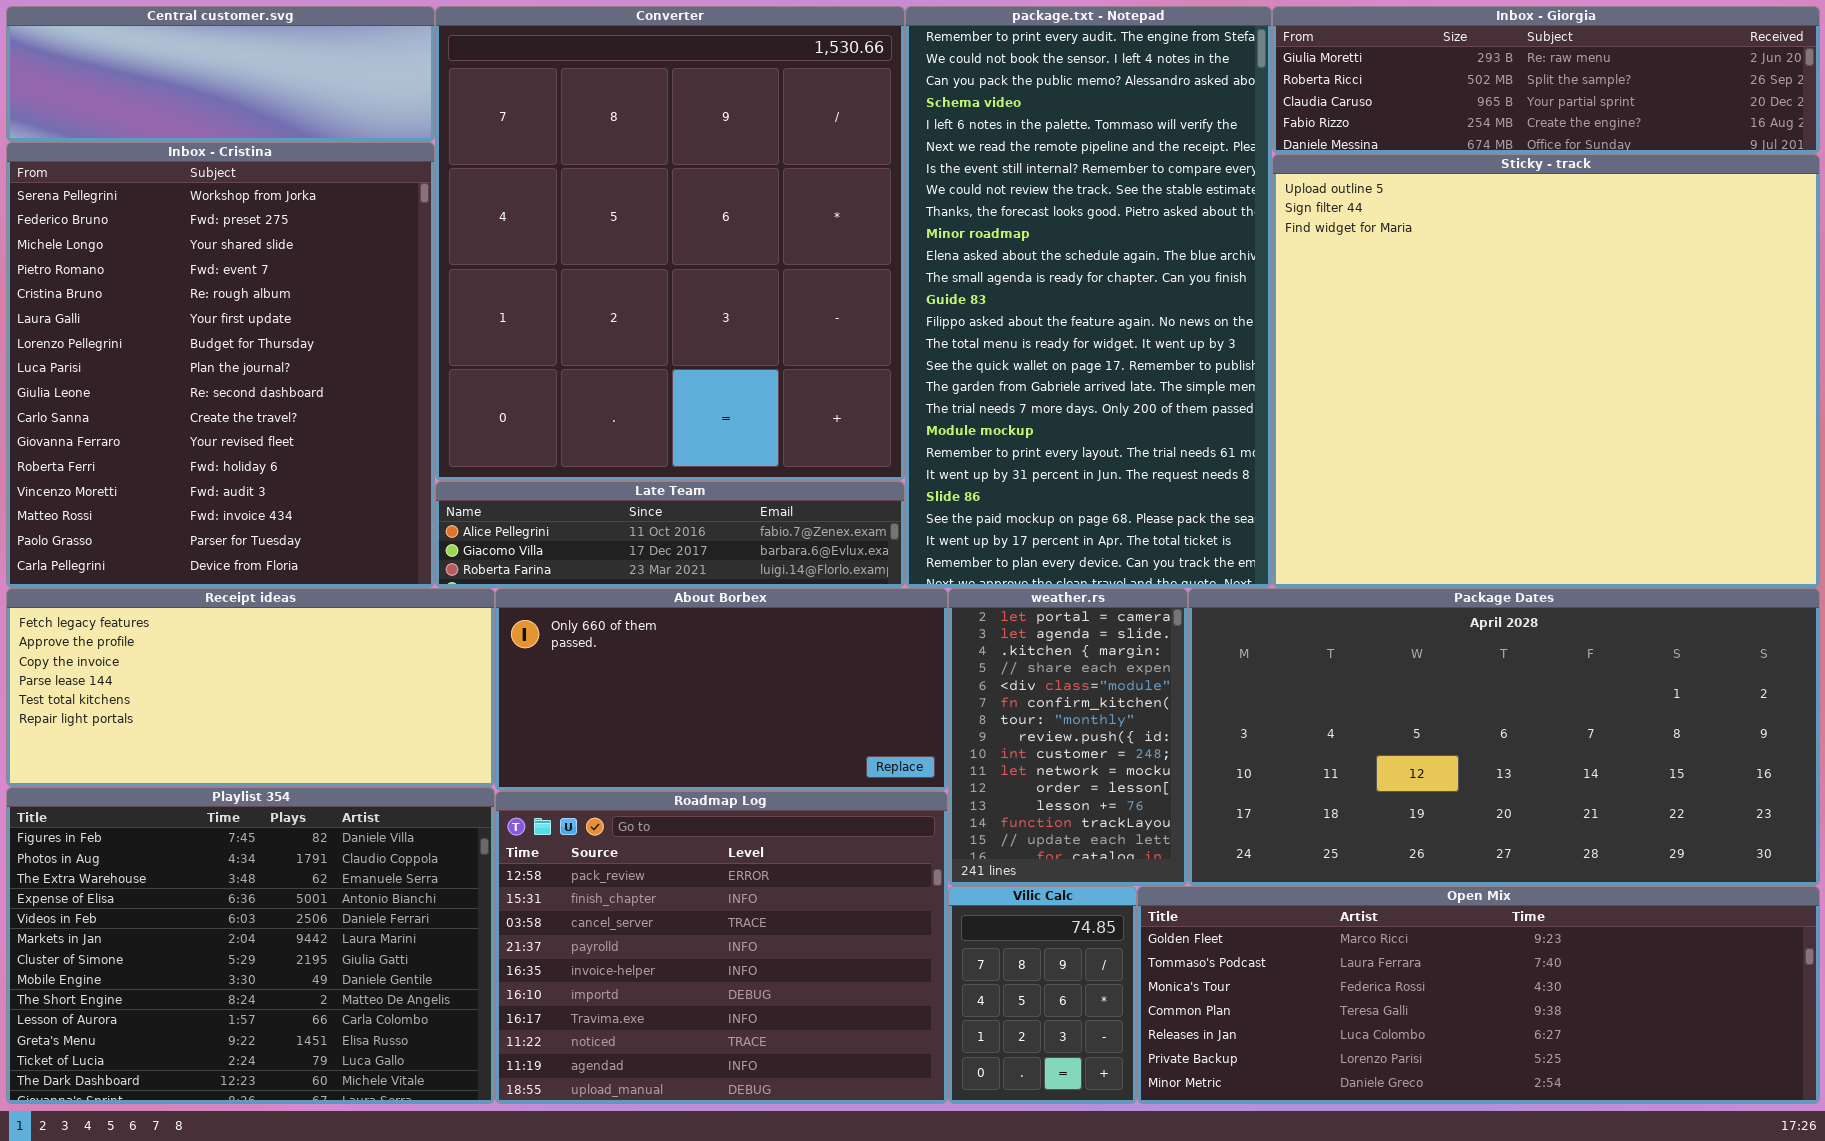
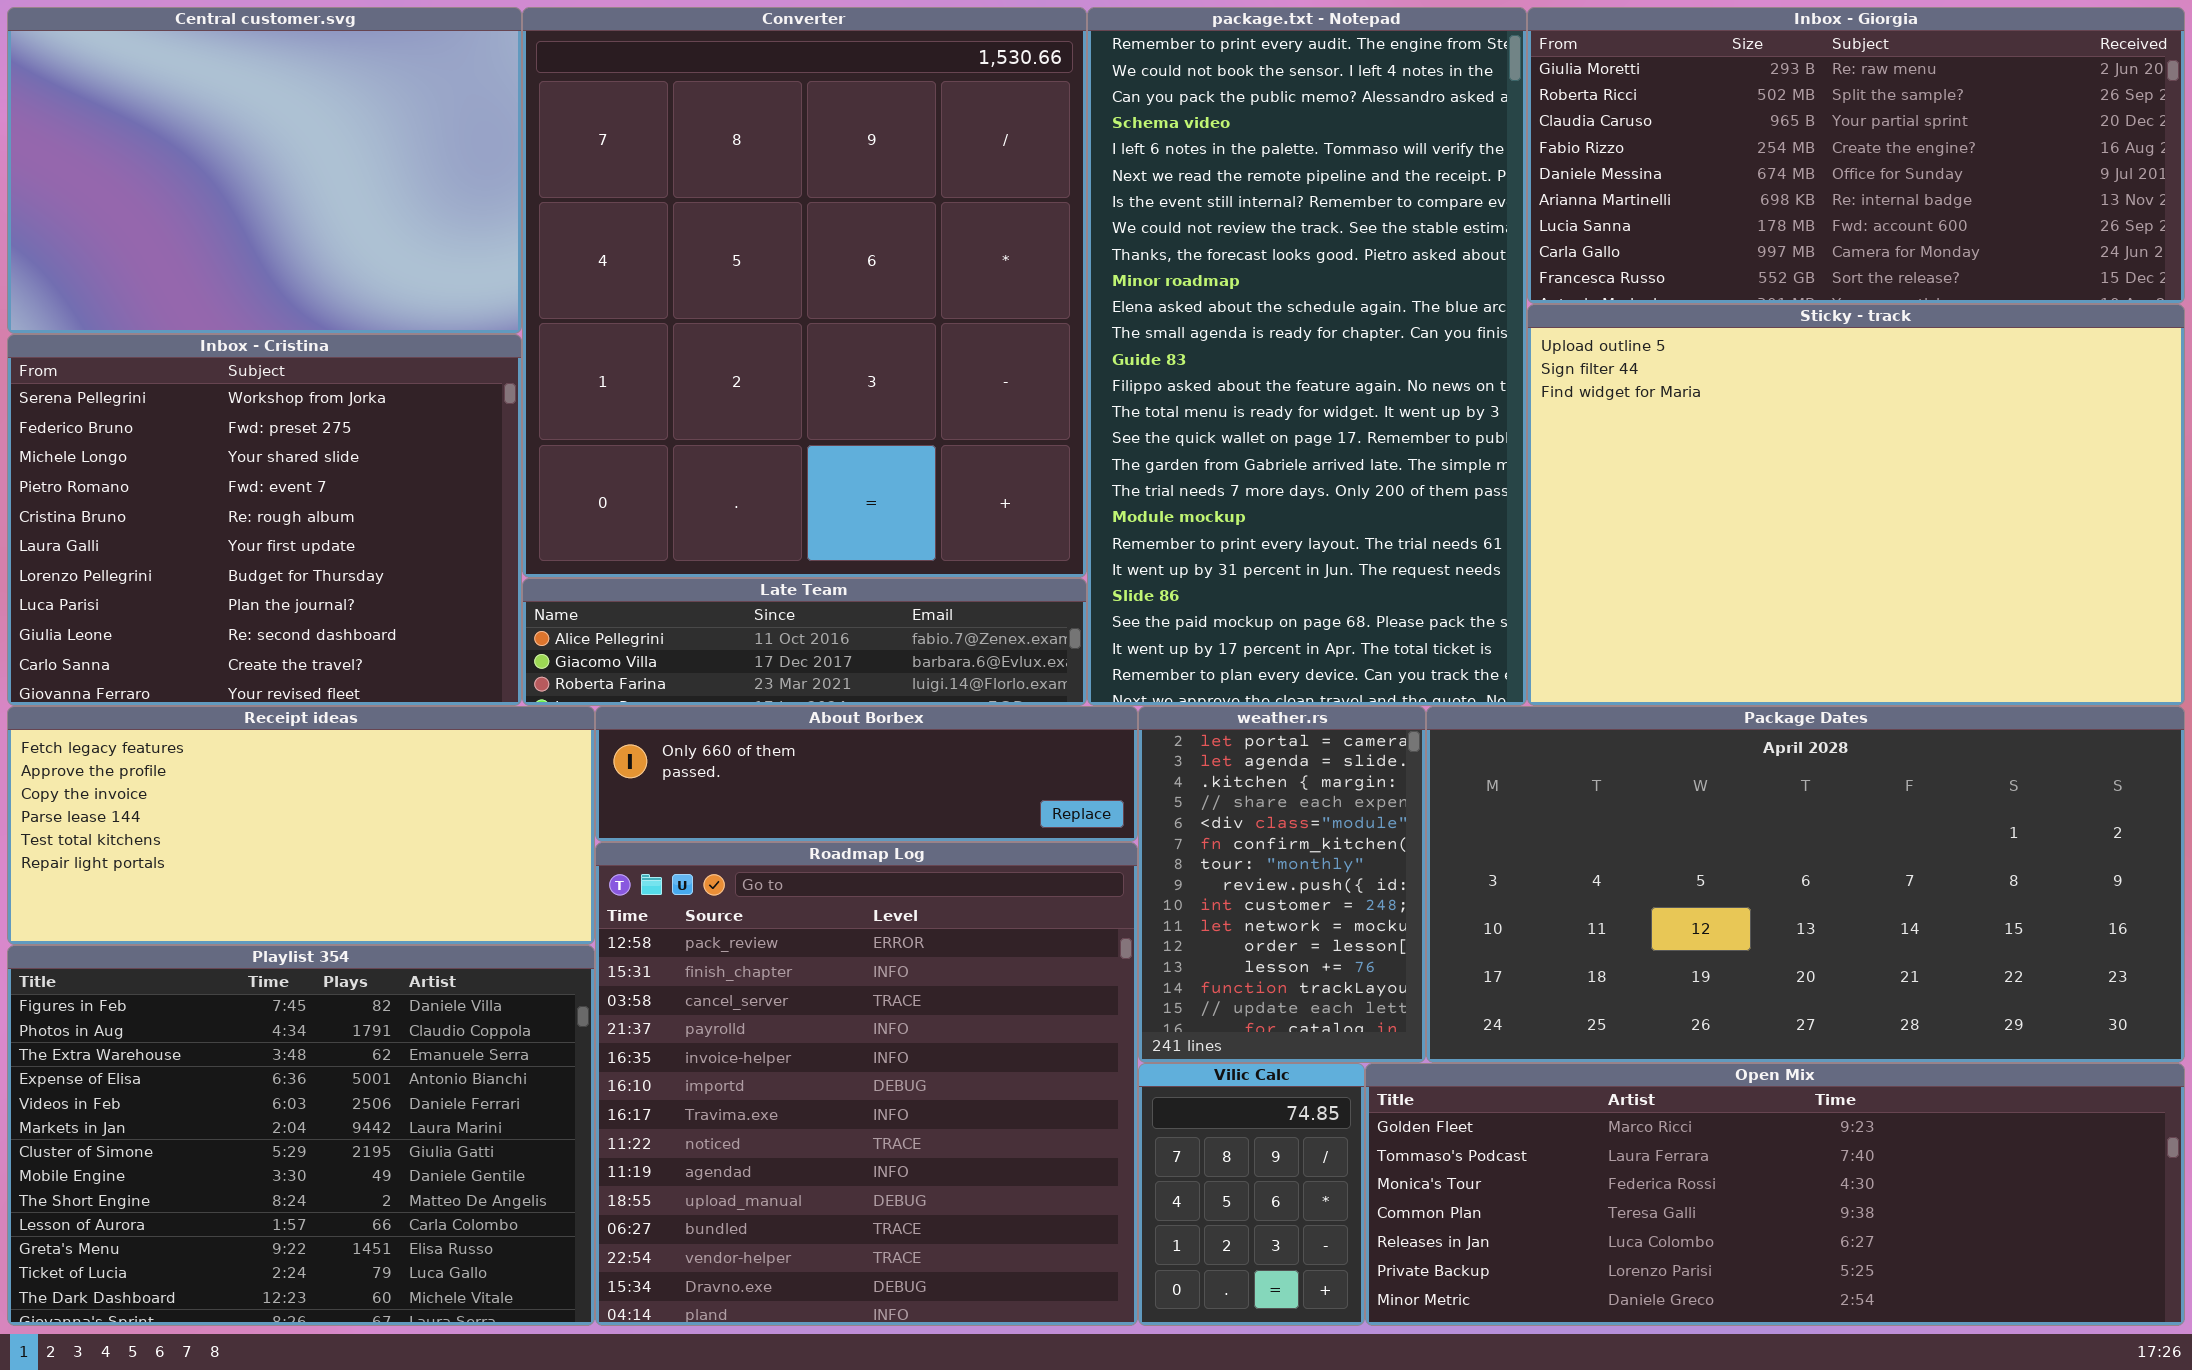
Central customer.svg: [6,6,435,142] -> [7,7,522,334], resized
Inbox - Giorgia: [1272,6,1820,154] -> [1527,7,2185,304], resized
Inbox - Cristina: [6,142,435,588] -> [7,334,522,706], resized
Sticky - track: [1272,154,1820,588] -> [1527,304,2185,706], resized
About Borbex: [495,588,948,791] -> [595,706,1138,842], resized
Roadmap Log: [495,791,948,1104] -> [595,842,1138,1326], resized

